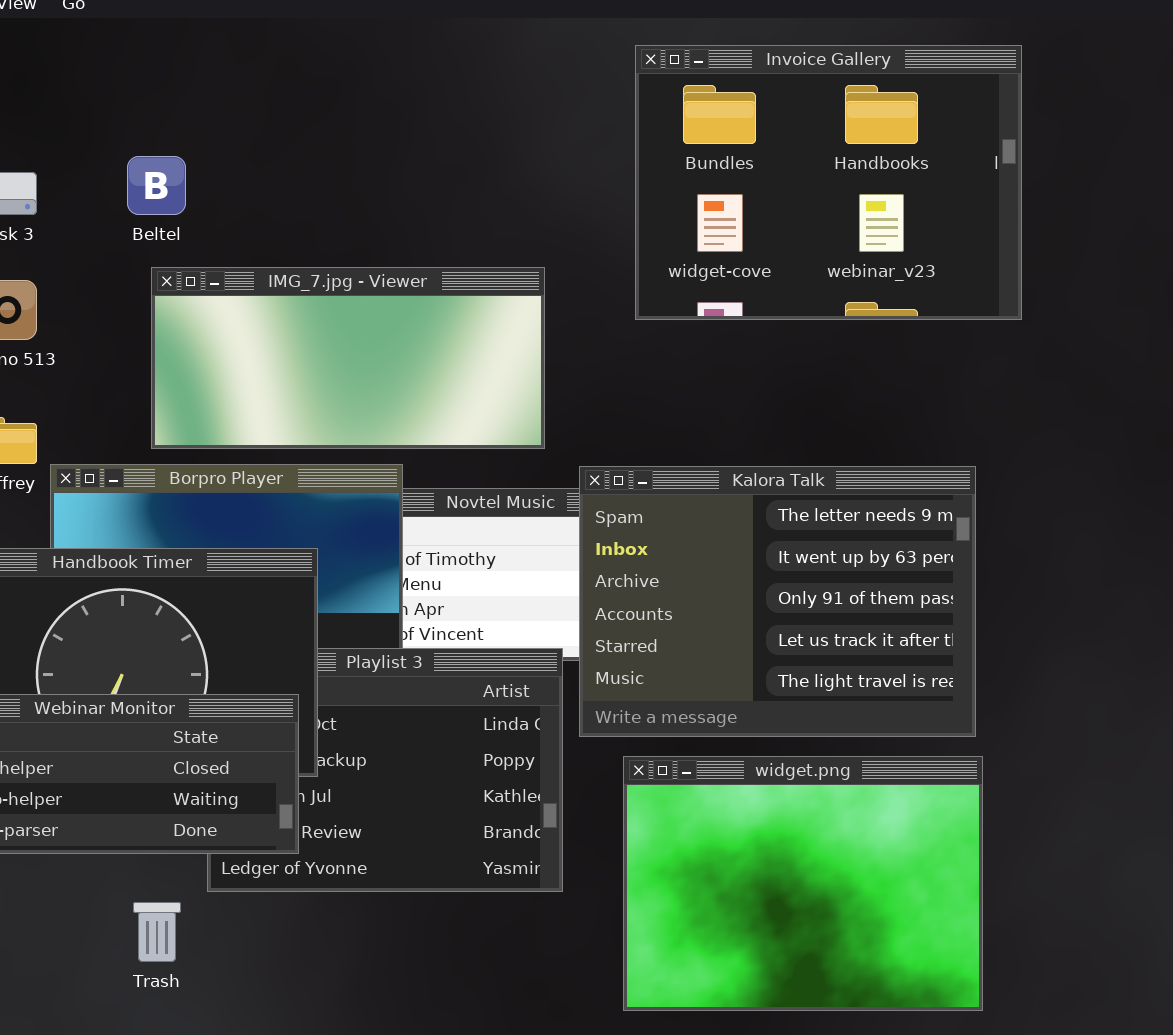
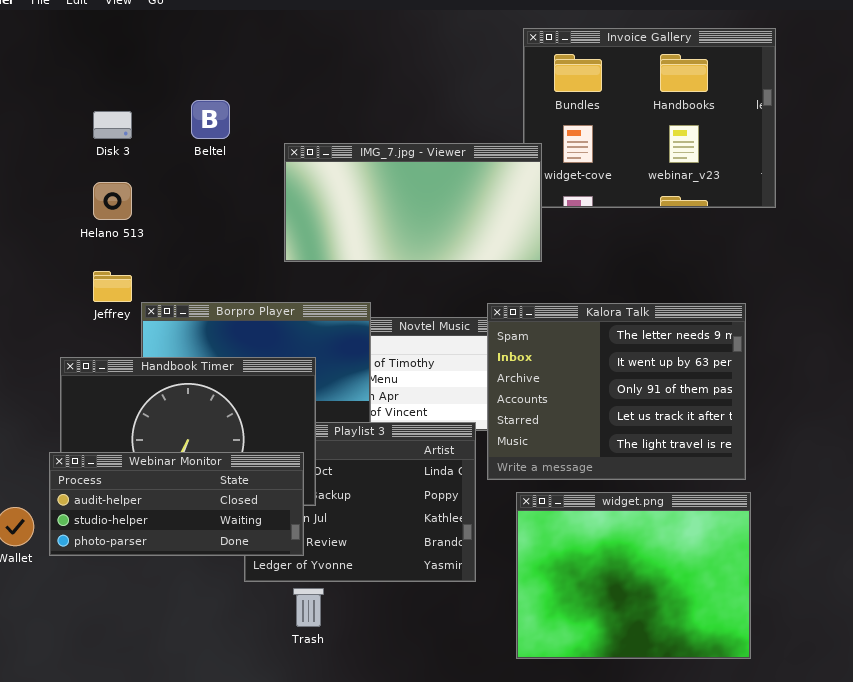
IMG_7.jpg - Viewer: [151,267,545,449] -> [284,143,542,262], moved
Trash: [133,902,181,962] -> [293,588,324,627], moved

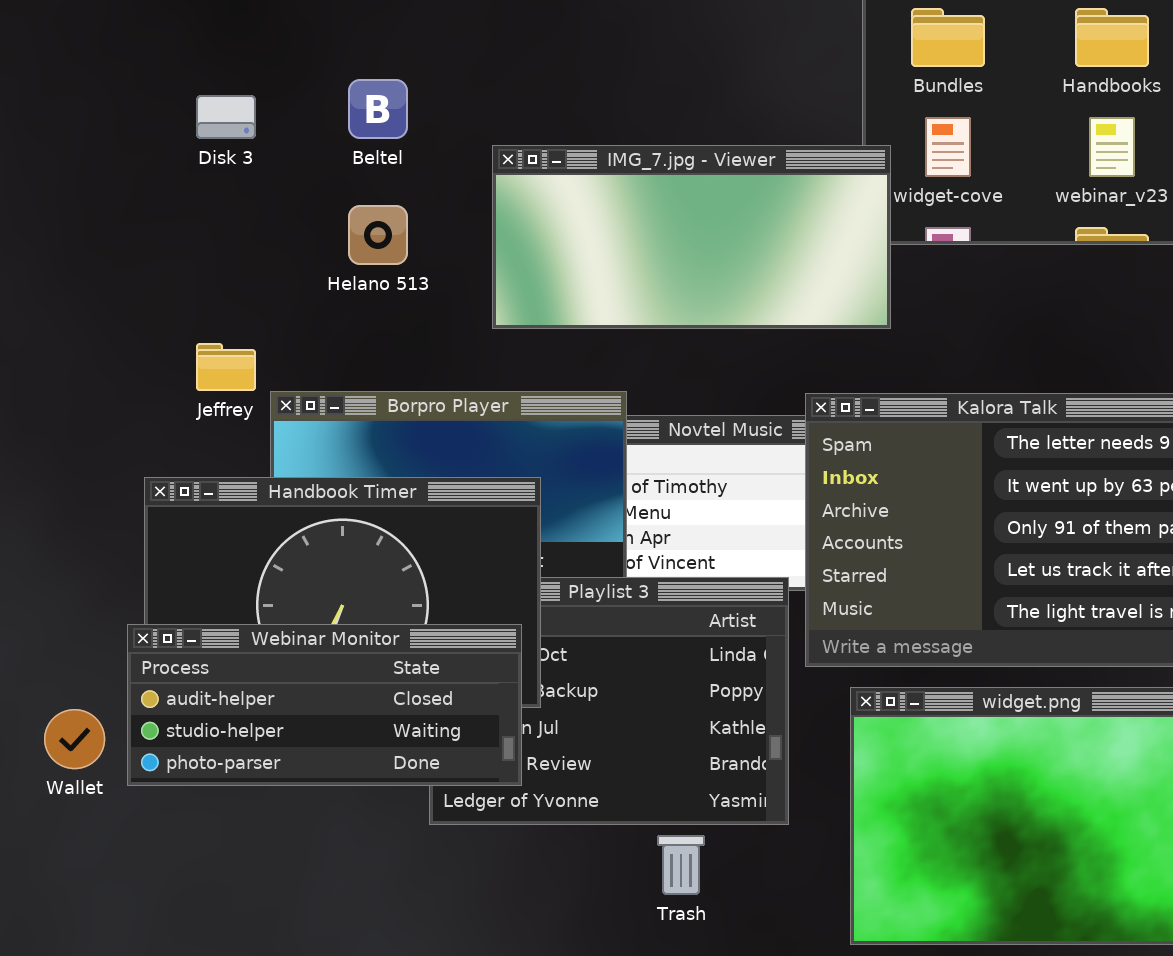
Helano 513: [93,182,132,220] -> [348,205,408,265], moved
Trash: [293,588,324,627] -> [657,835,705,895], moved

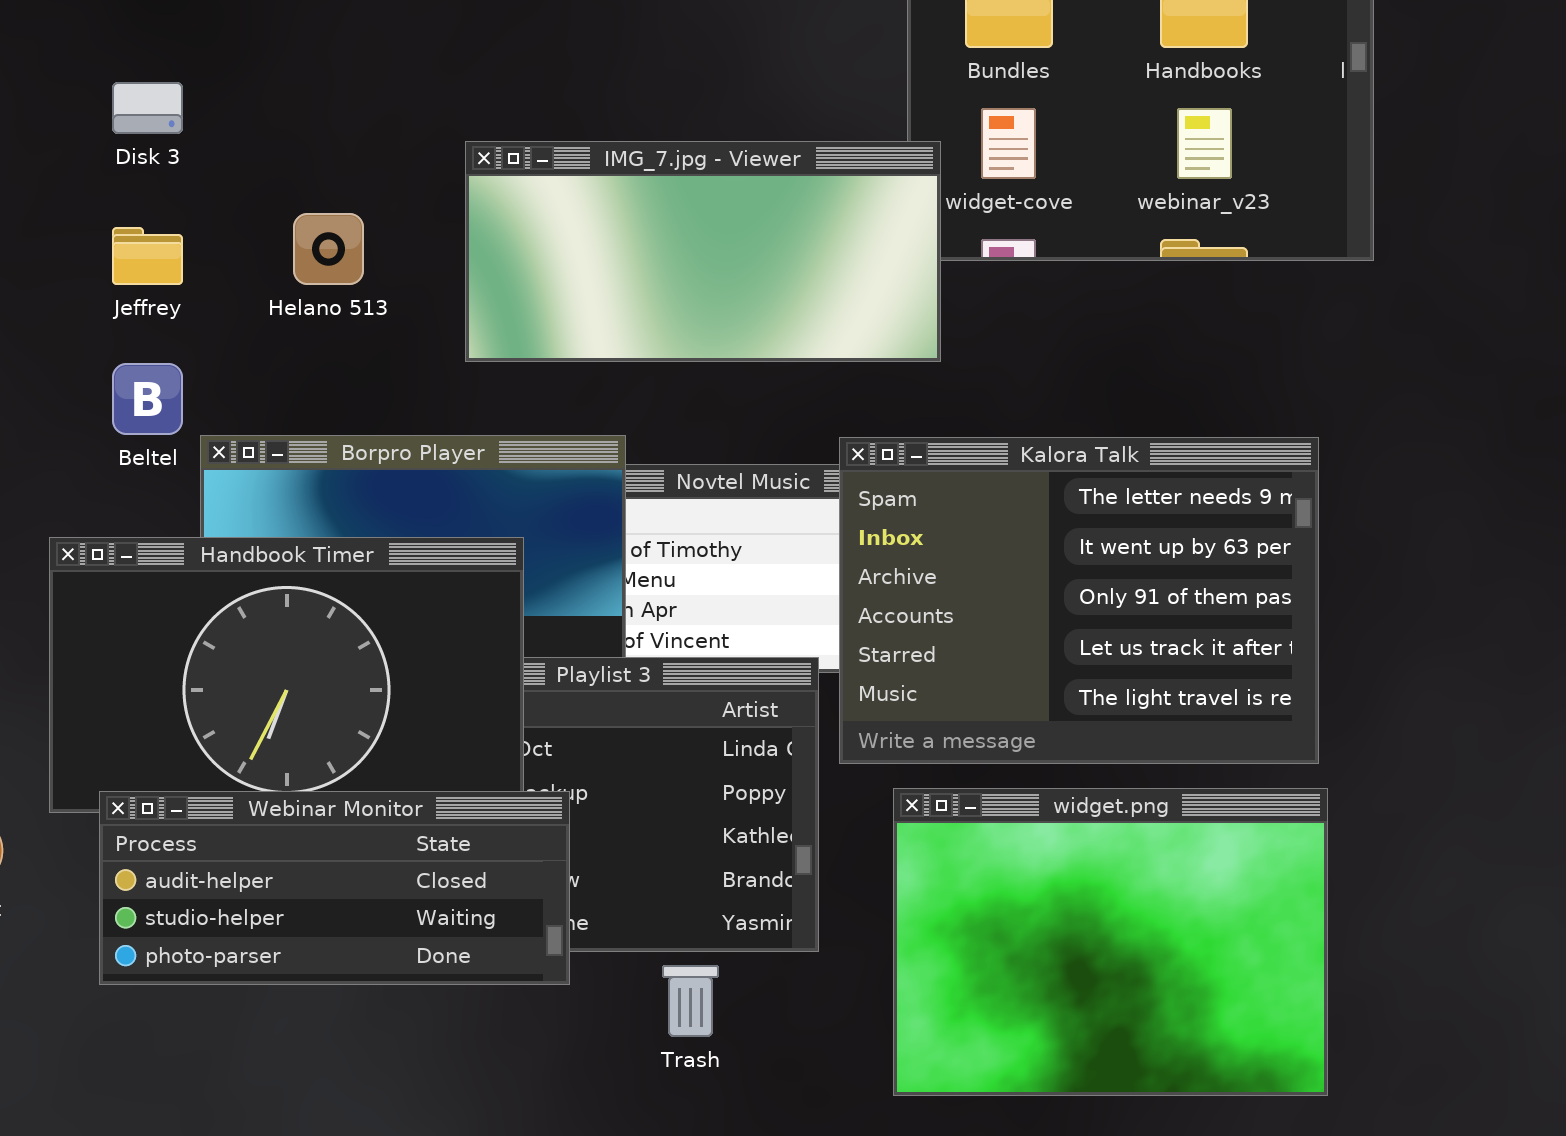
Beltel: [348,79,408,139] -> [112,363,183,435], moved
Jeffrey: [196,343,256,391] -> [112,227,183,285], moved
Webinar Monitor: [127,624,522,786] -> [99,791,570,985], moved

